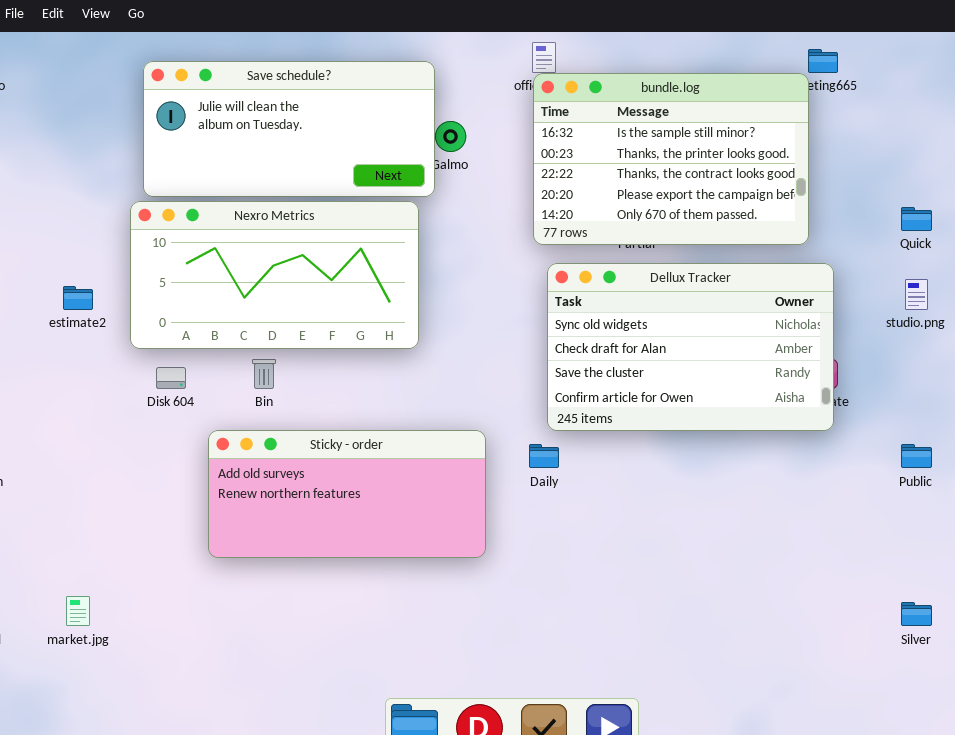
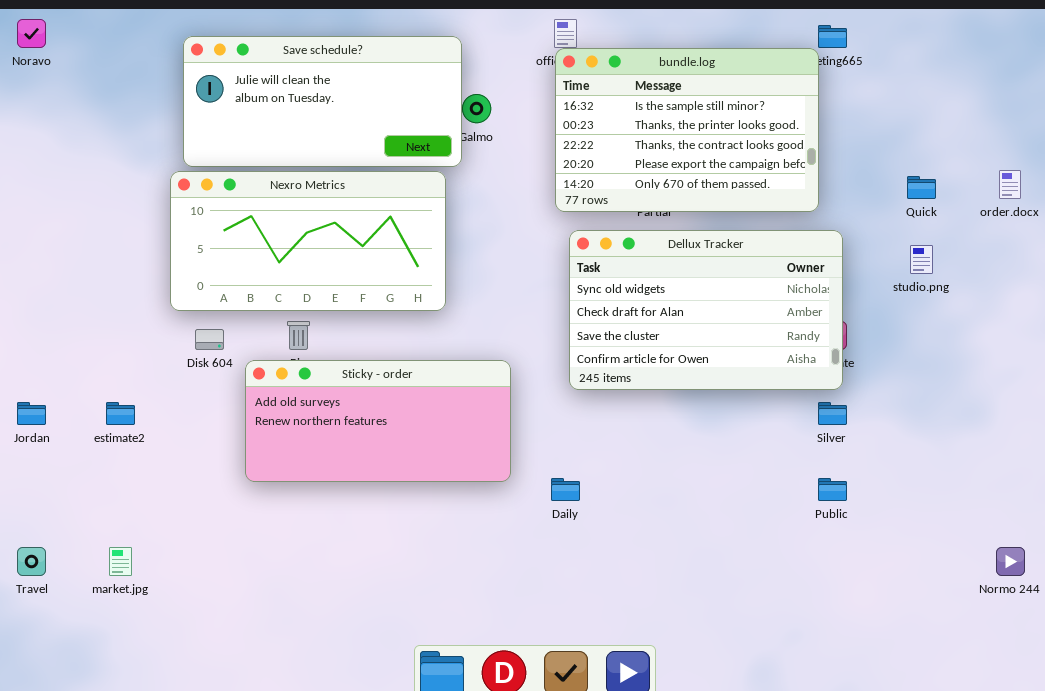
estimate2: [63,286,93,310] -> [106,402,135,425], moved
Sticky - order: [208,430,486,558] -> [245,360,511,482], moved
Daily: [529,444,559,468] -> [551,478,580,501], moved
Public: [901,444,932,468] -> [818,478,847,501], moved
Silver: [901,602,932,626] -> [818,402,847,425], moved

